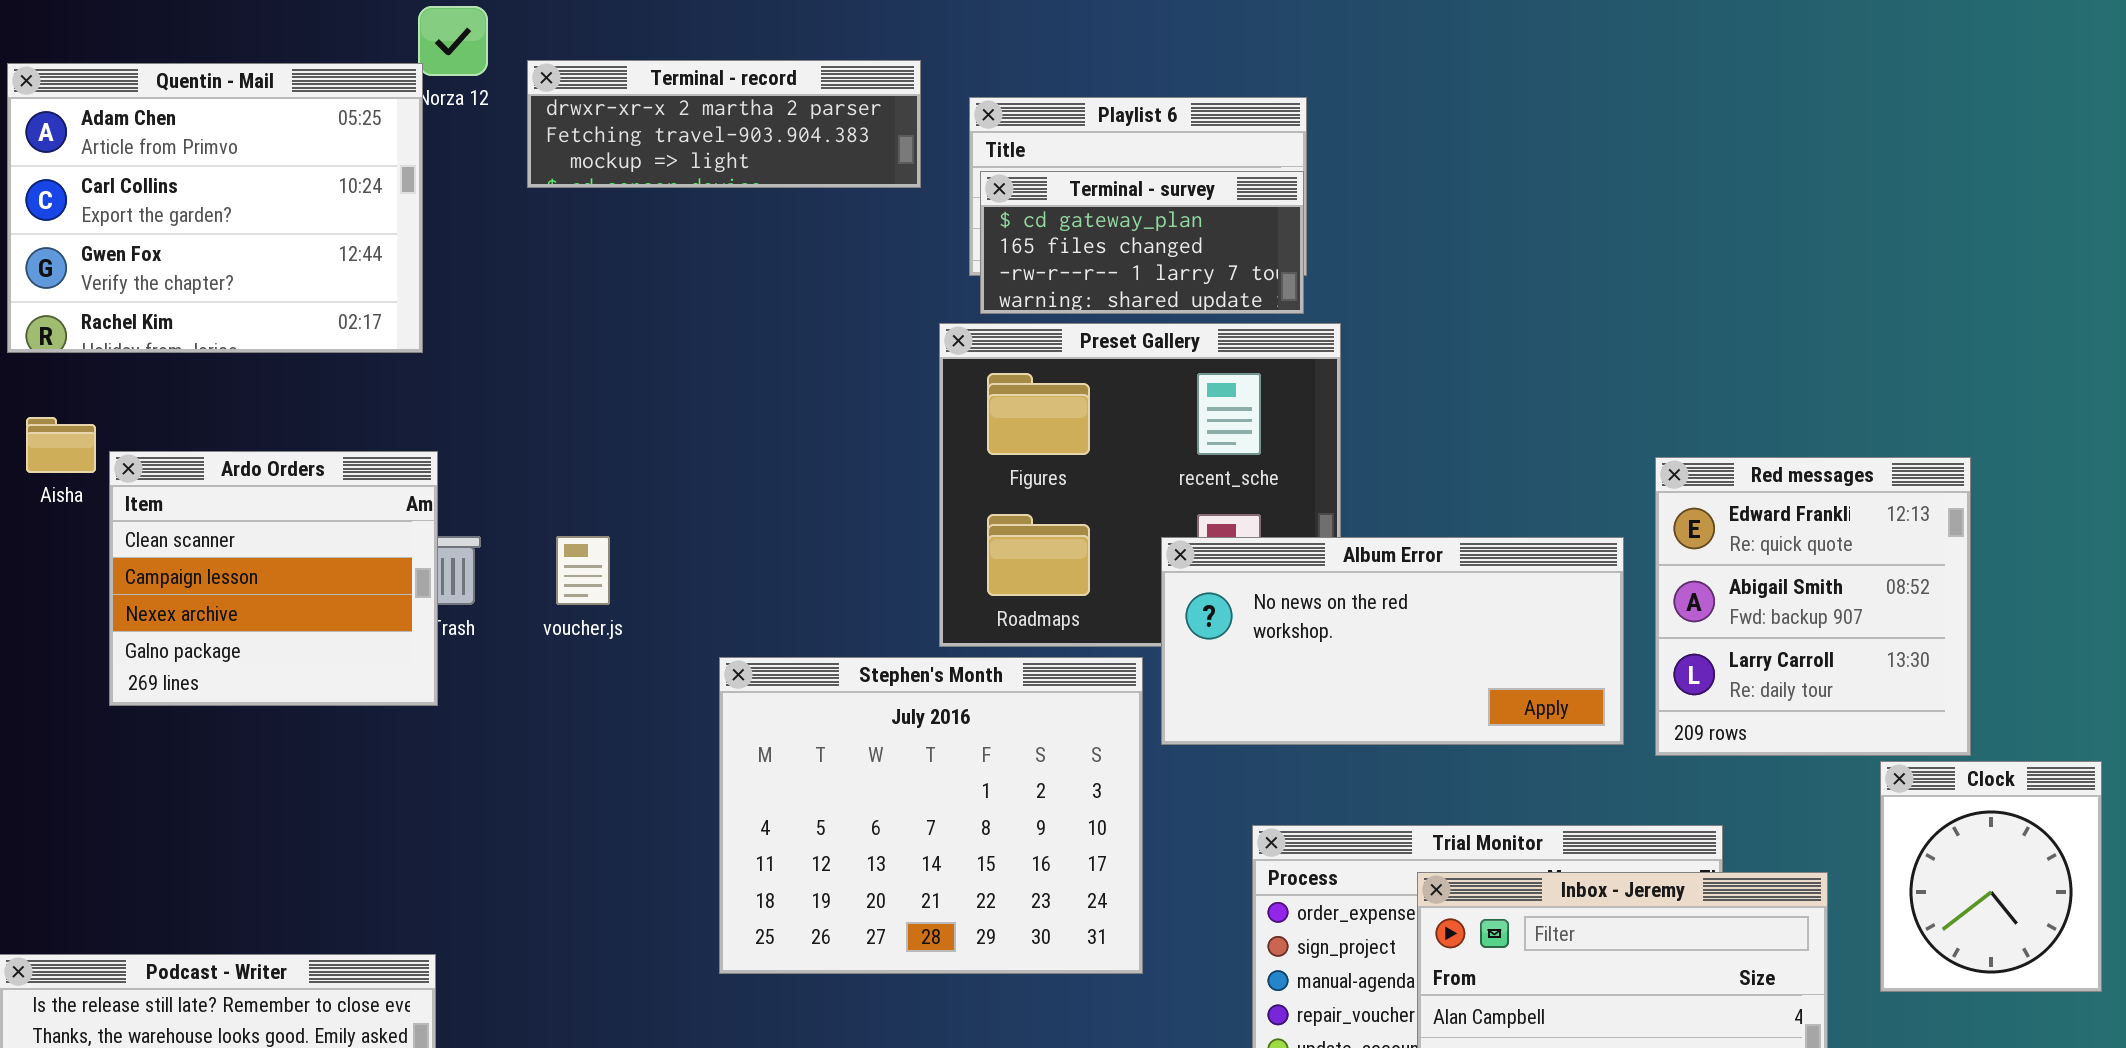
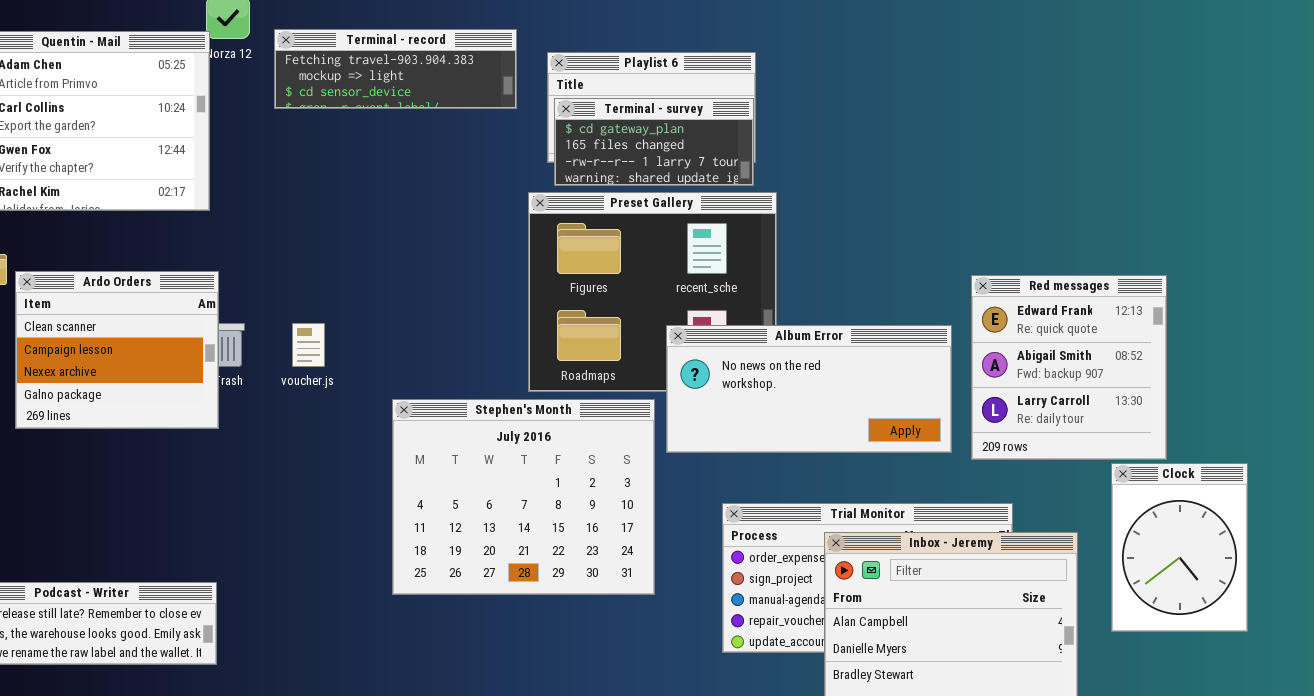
Terminal - record: [527,60,921,188] -> [274,29,517,109], scrolled down 1 row
Clock: [1880,761,2102,992] -> [1111,463,1248,632], resized

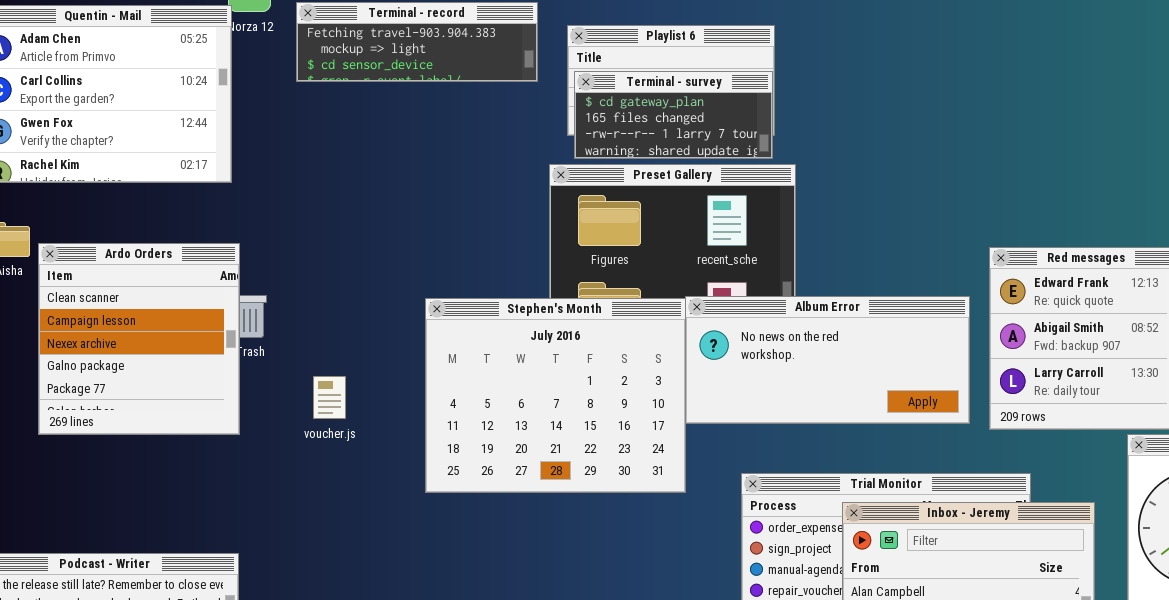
Ardo Orders: [15,271,219,429] -> [38,243,240,435], resized
voucher.js: [292,323,325,367] -> [313,376,346,419], moved
Stephen's Month: [392,399,655,595] -> [425,298,686,493], moved

